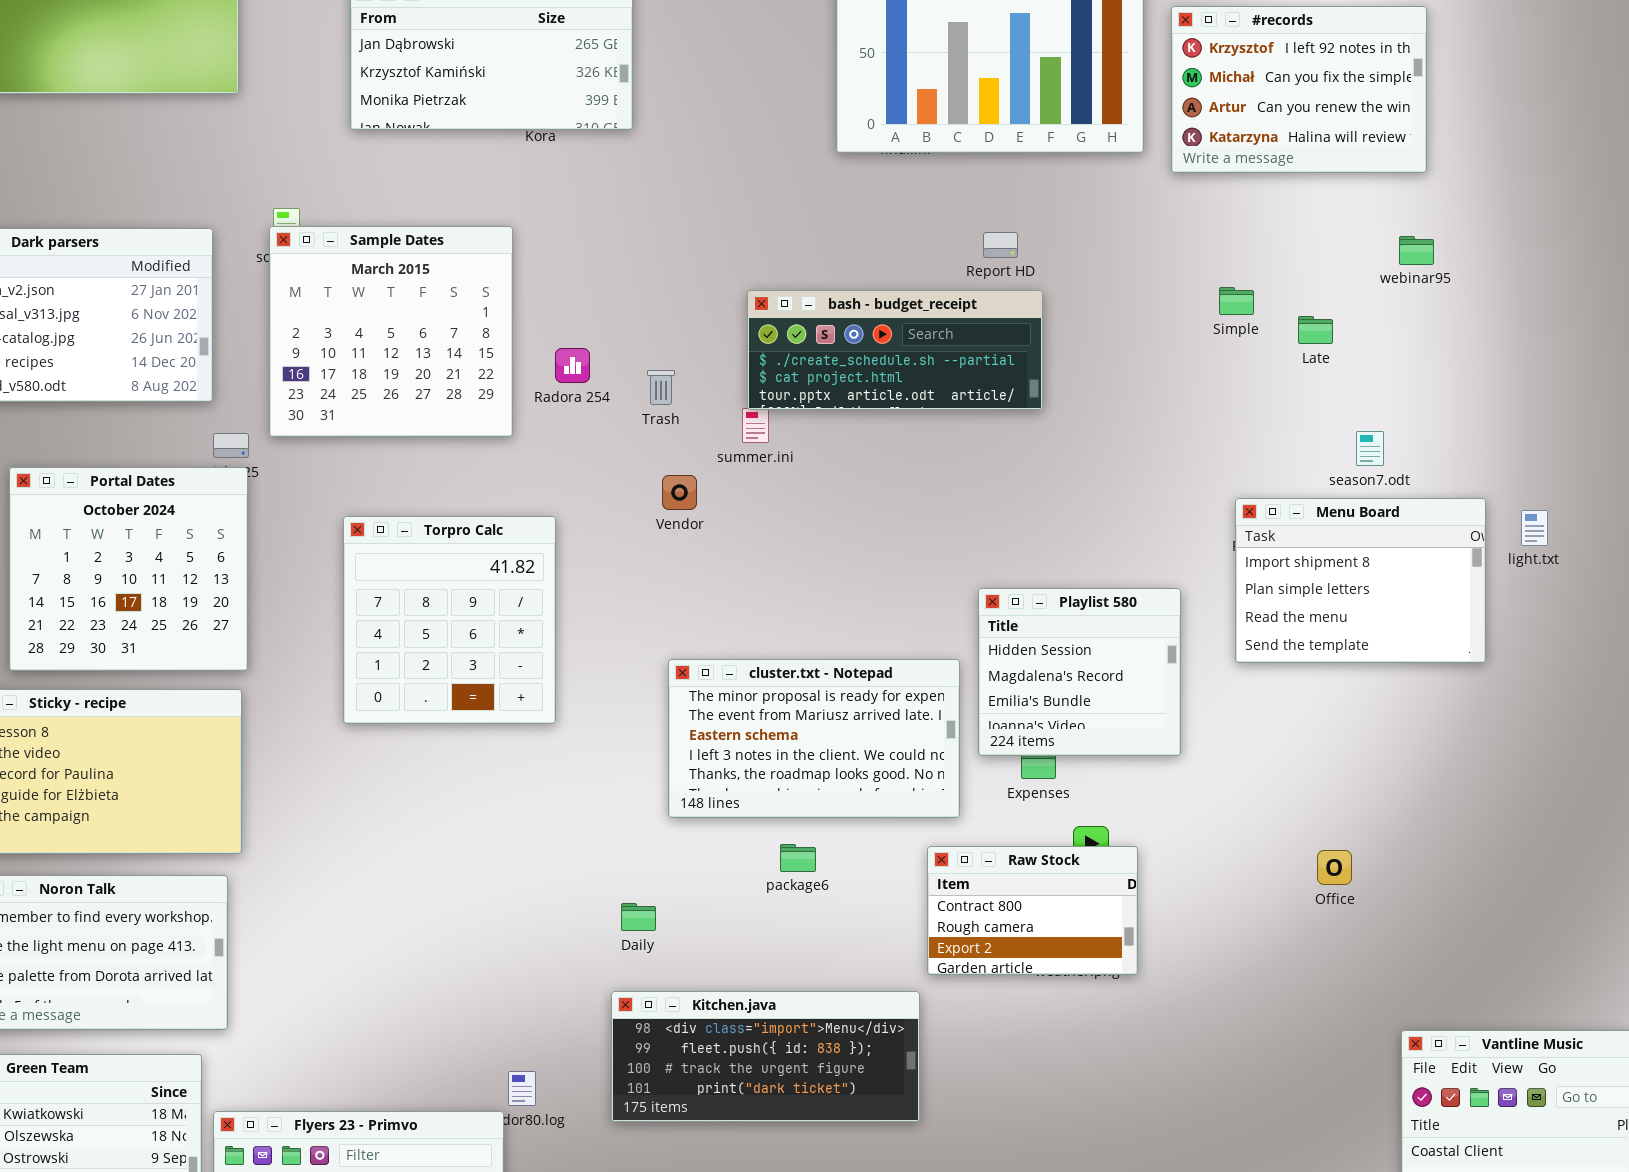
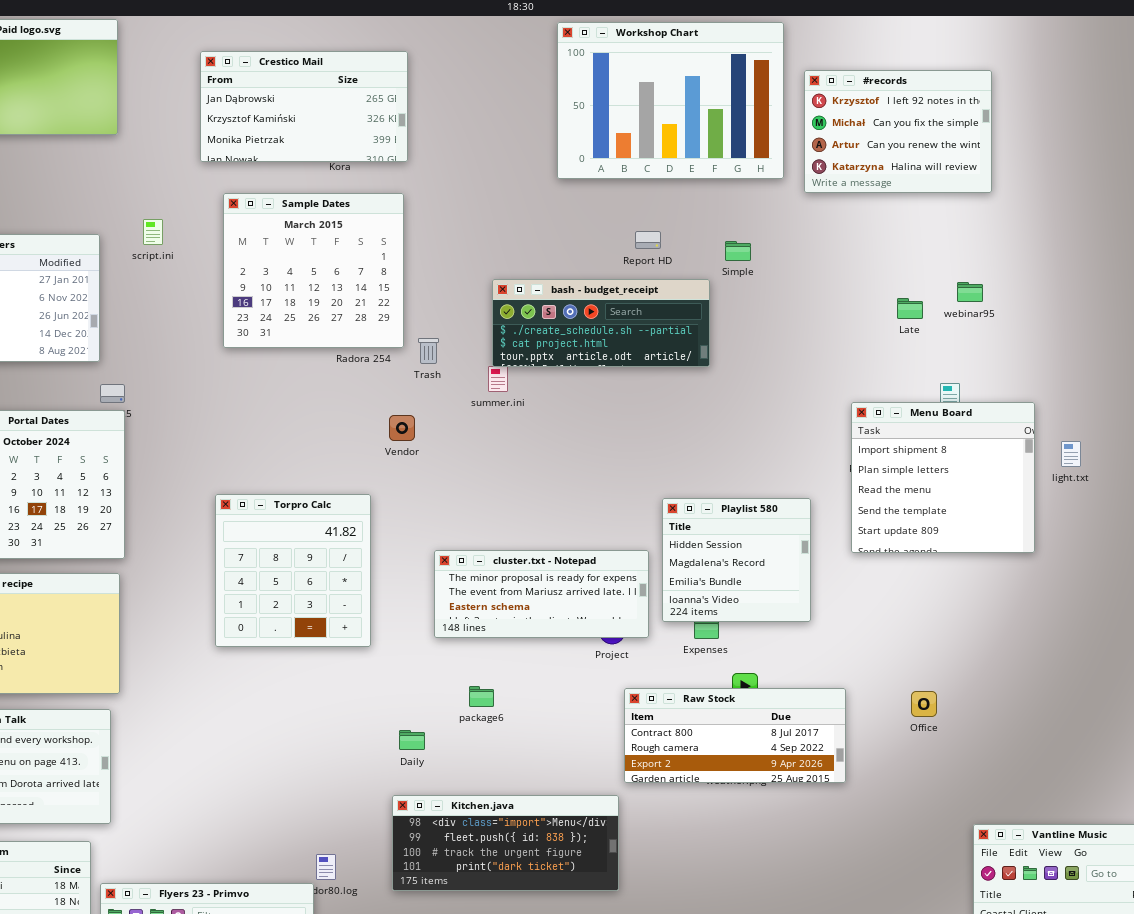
Sample Dates: [269,226,513,437] -> [223,193,404,348], moved
Report HD: [983,232,1018,258] -> [635,231,661,249], moved
webinar95: [1399,236,1434,265] -> [957,282,983,302], moved
Simple: [1219,287,1254,315] -> [725,241,751,261], moved
Vendor: [662,475,697,510] -> [389,415,415,441], moved
Menu Board: [1235,498,1486,663] -> [851,402,1035,553], resized
Torpro Calc: [343,516,556,724] -> [215,494,371,647], moved
cluster.txt - Notepad: [668,659,960,818] -> [434,550,649,638], resized
package6: [780,844,816,872] -> [469,686,494,707], moved
Raw Stock: [927,846,1138,975] -> [624,688,846,783], resized

